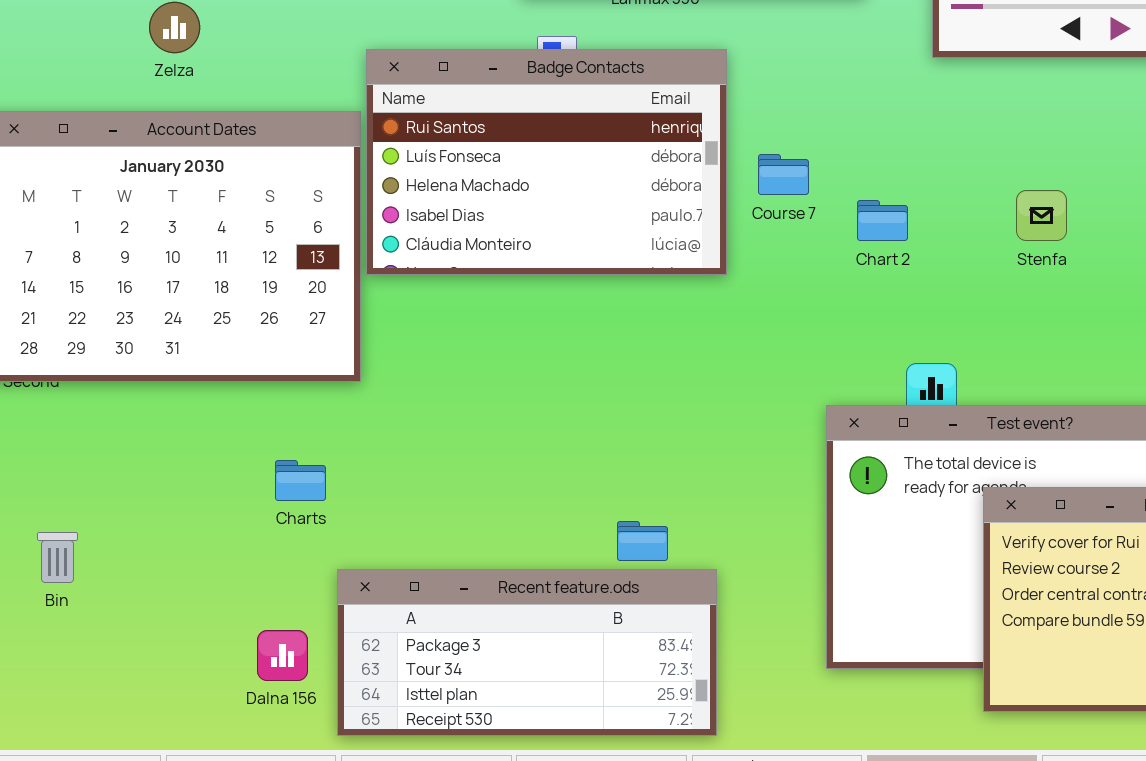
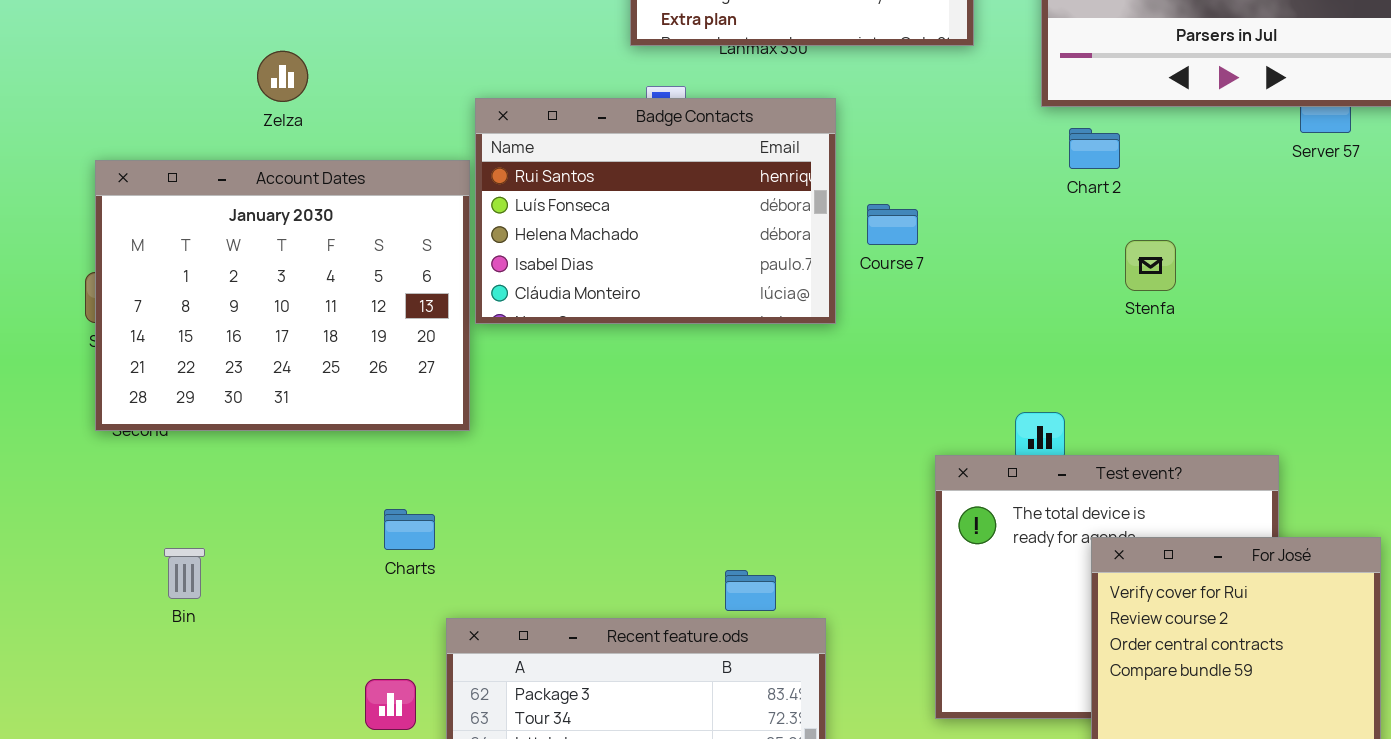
Chart 2: [857,200,908,241] -> [1069,128,1120,169], moved
Bin: [37,532,78,583] -> [164,548,205,599], moved

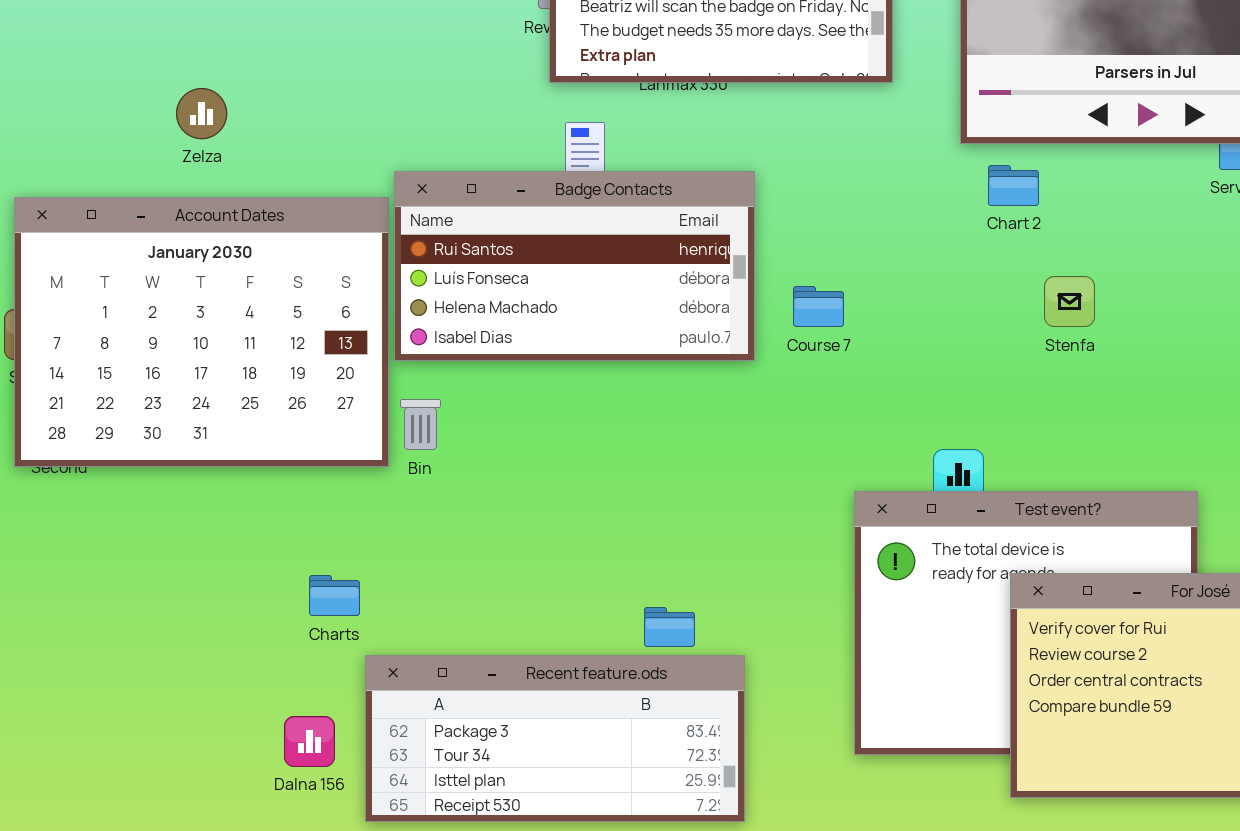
Badge Contacts: [475,98,836,324] -> [394,171,755,361], resized
Course 7: [867,204,918,245] -> [793,286,844,327], moved
Charts: [384,509,435,550] -> [309,575,360,616], moved
Bin: [164,548,205,599] -> [400,399,441,450], moved

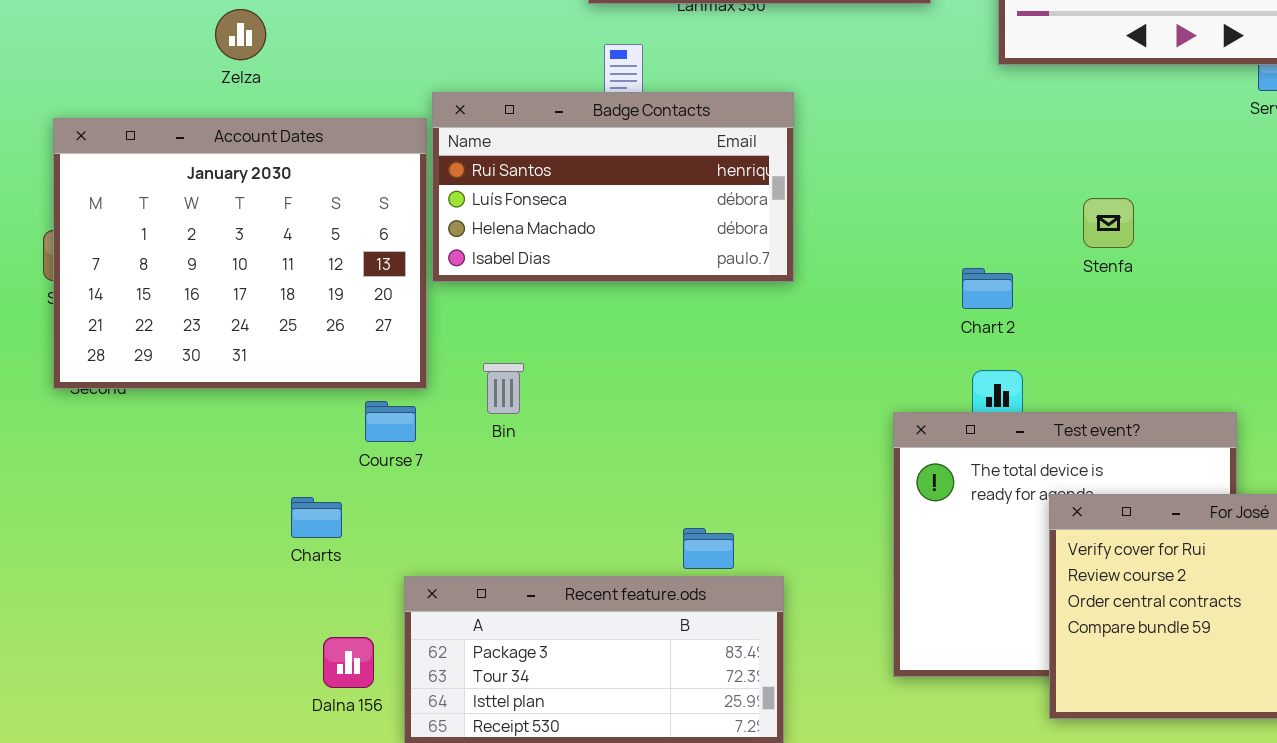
Chart 2: [988,165,1039,206] -> [962,268,1013,309], moved
Course 7: [793,286,844,327] -> [365,401,416,442], moved
Bin: [400,399,441,450] -> [483,363,524,414], moved
Charts: [309,575,360,616] -> [291,497,342,538], moved

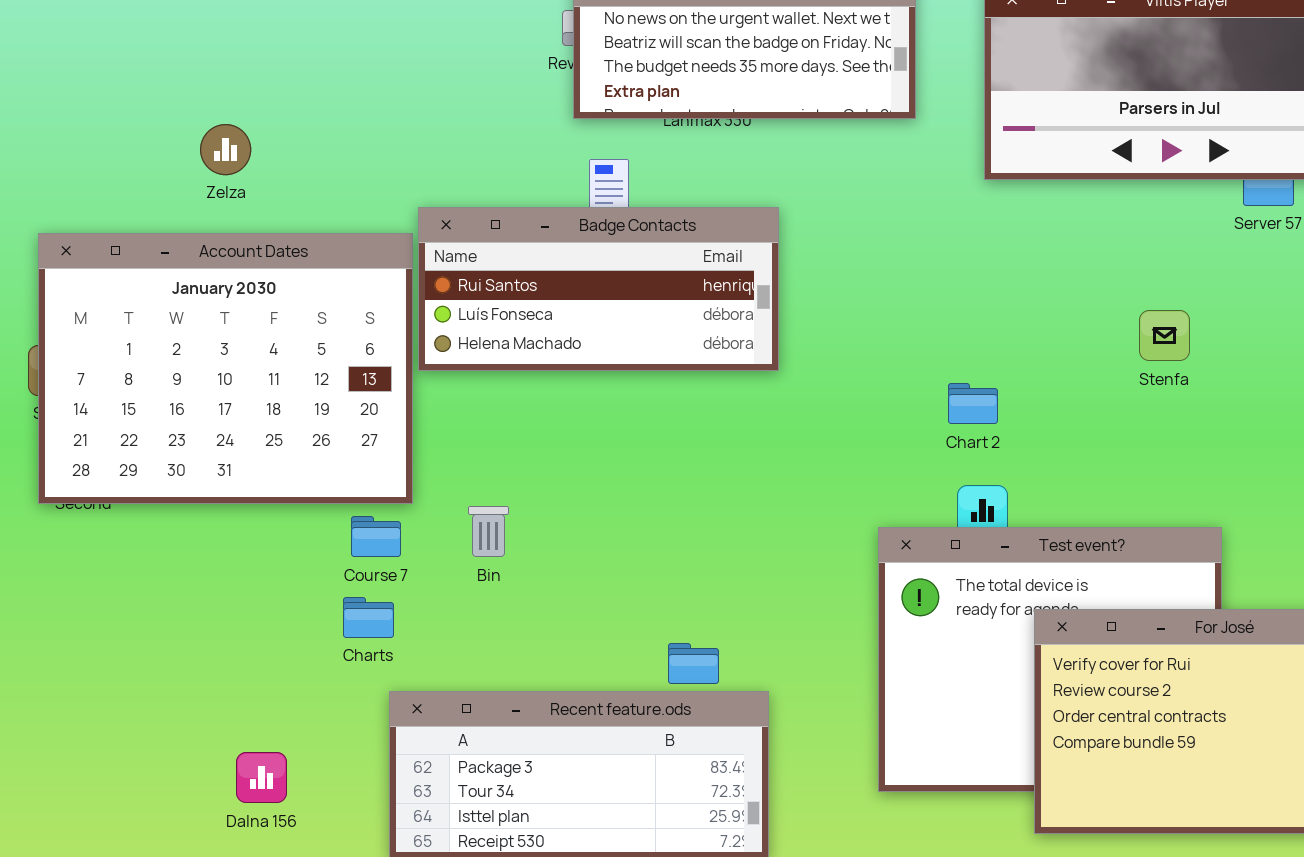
Badge Contacts: [432,92,794,282] -> [418,207,779,371], resized
Stenfa: [1083,198,1134,248] -> [1139,310,1190,361], moved
Bin: [483,363,524,414] -> [468,506,509,557], moved
Charts: [291,497,342,538] -> [343,597,394,638], moved
Dalna 156: [323,637,374,688] -> [236,752,287,803], moved

